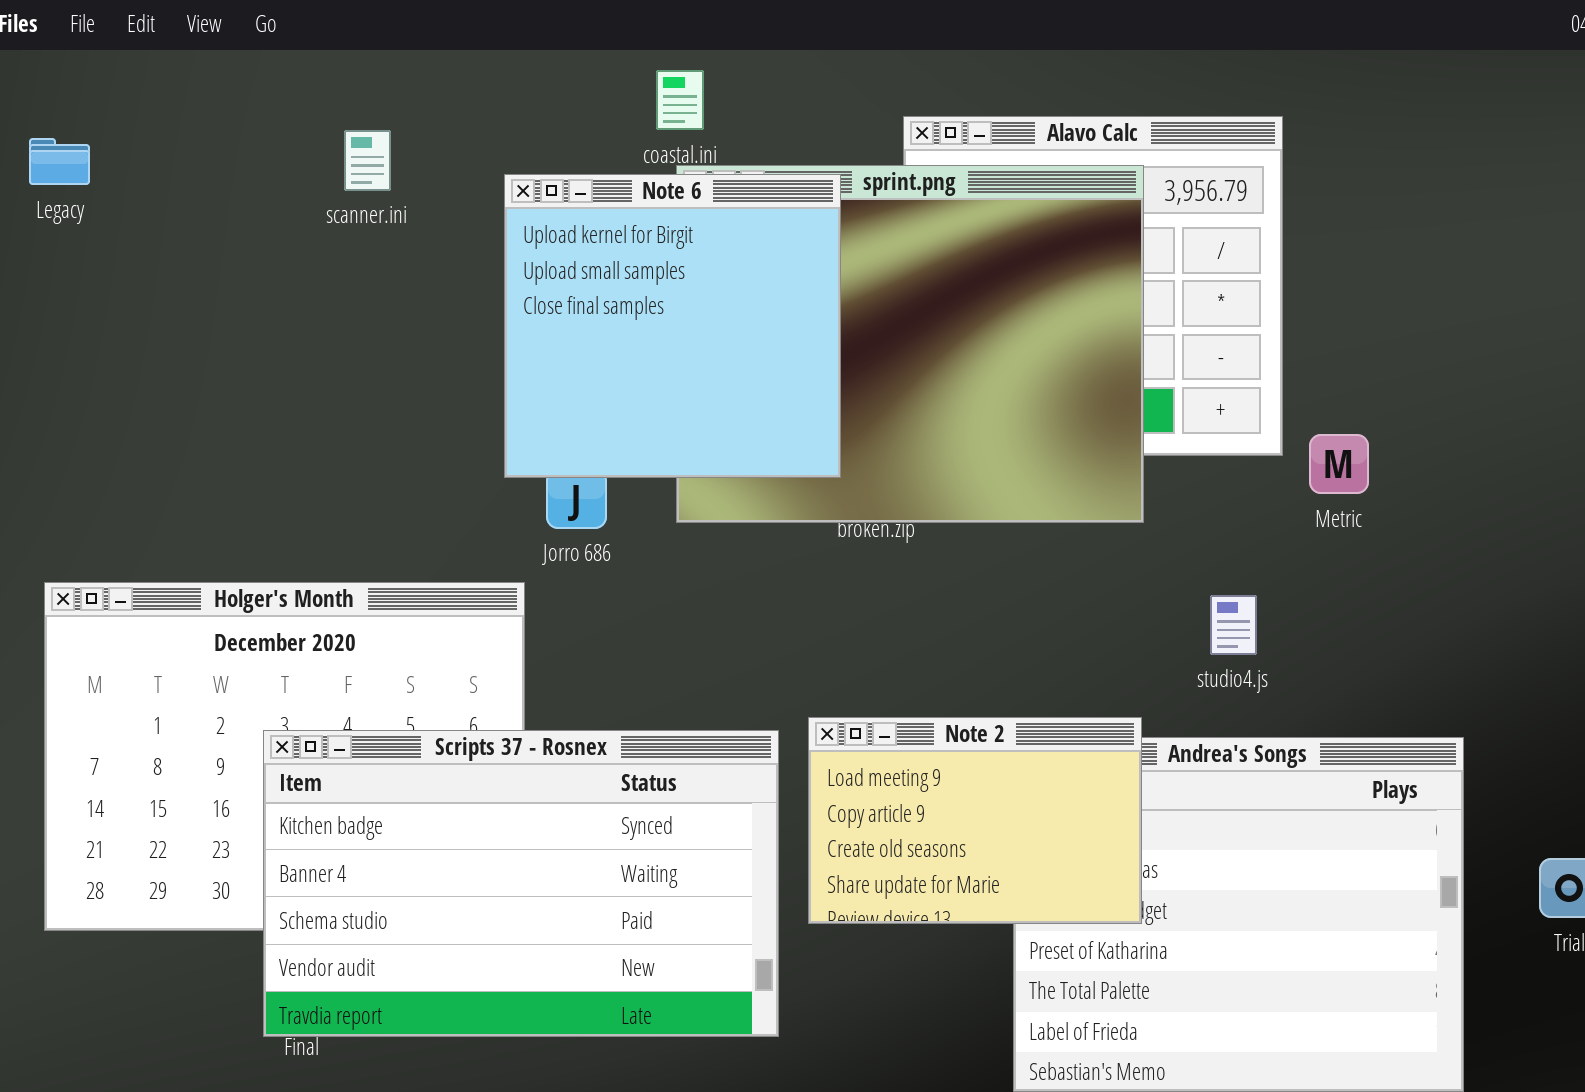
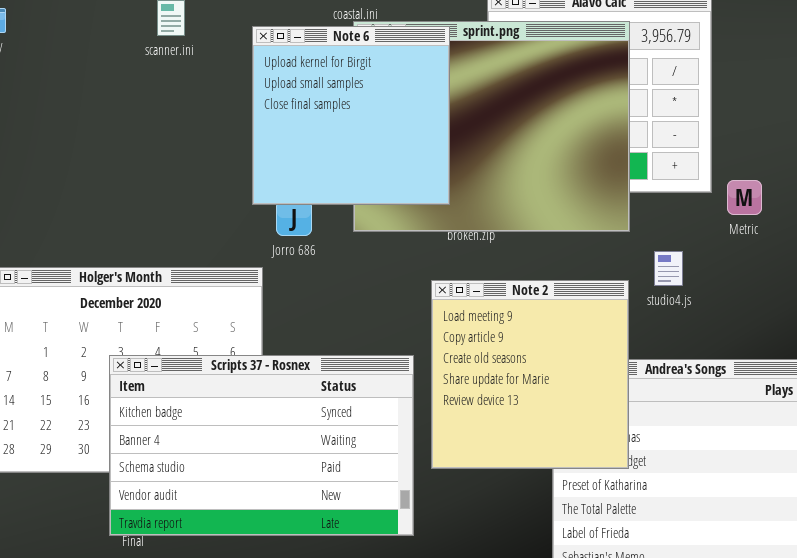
studio4.js: [1210,595,1257,655] -> [654,251,683,286], moved
Note 2: [808,717,1142,924] -> [431,280,629,469], resized

